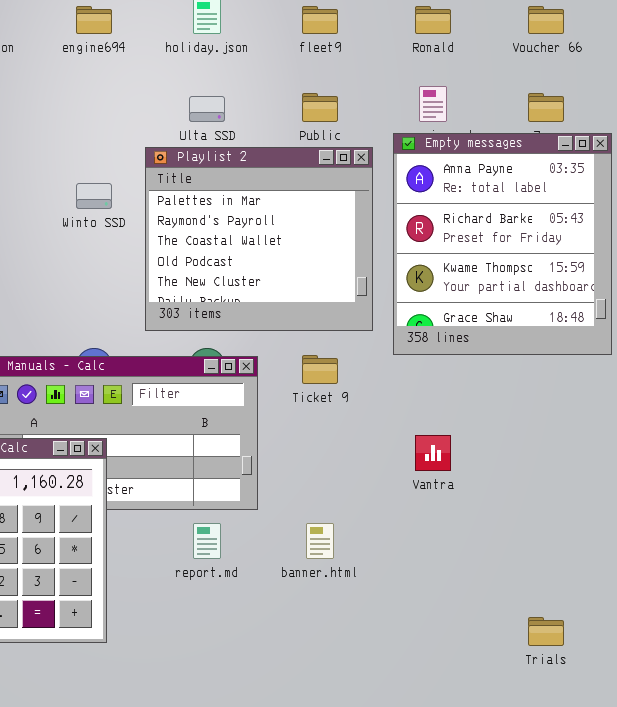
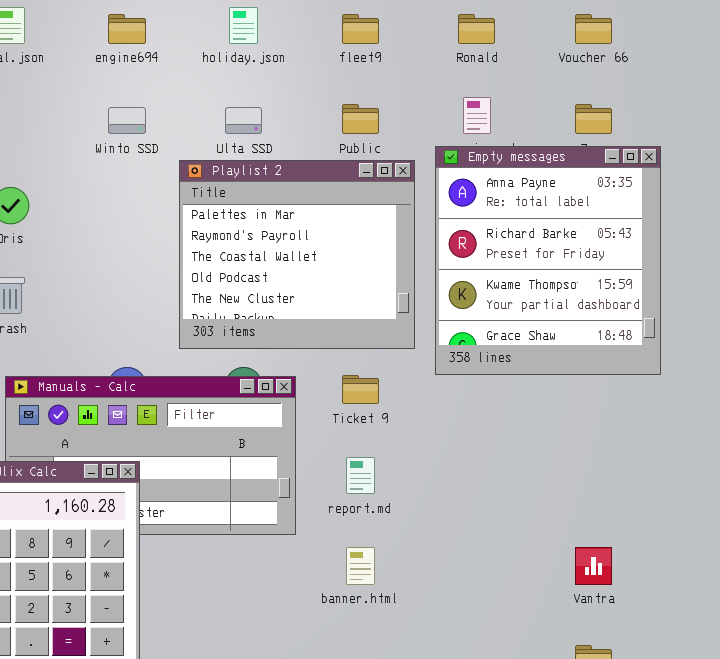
Winto SSD: [76,183,112,209] -> [108,107,146,134], moved
Vantra: [415,435,451,471] -> [575,547,612,585], moved
report.md: [193,523,221,559] -> [346,457,375,494], moved

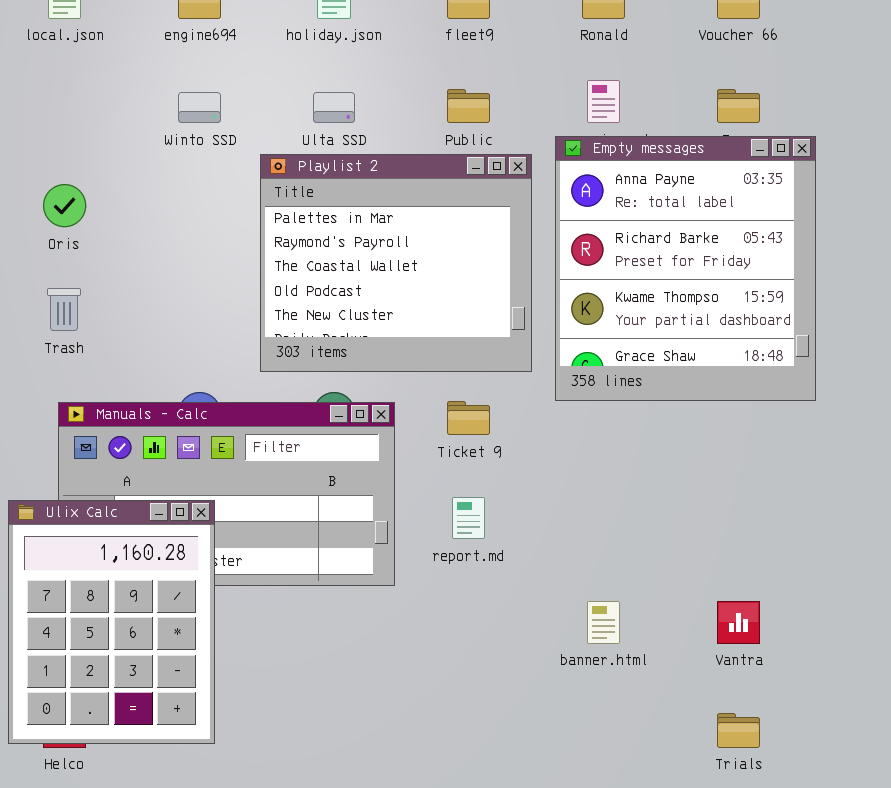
banner.html: [346,547,375,585] -> [587,601,620,644], moved

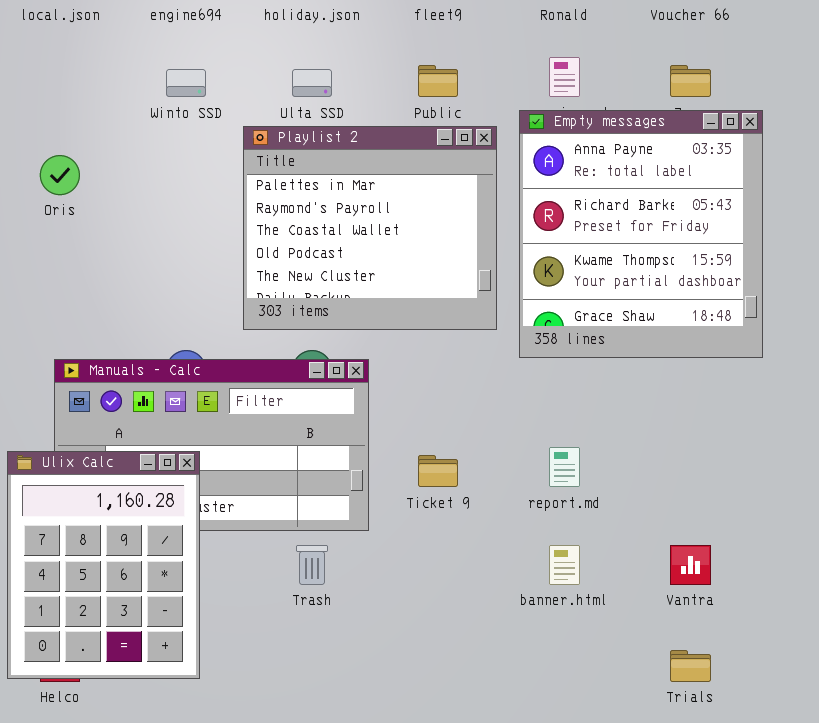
Trash: [47,288,81,331] -> [296,545,328,585], moved
Ticket 9: [447,401,490,435] -> [418,455,458,487], moved
report.md: [452,497,485,539] -> [549,447,580,487], moved

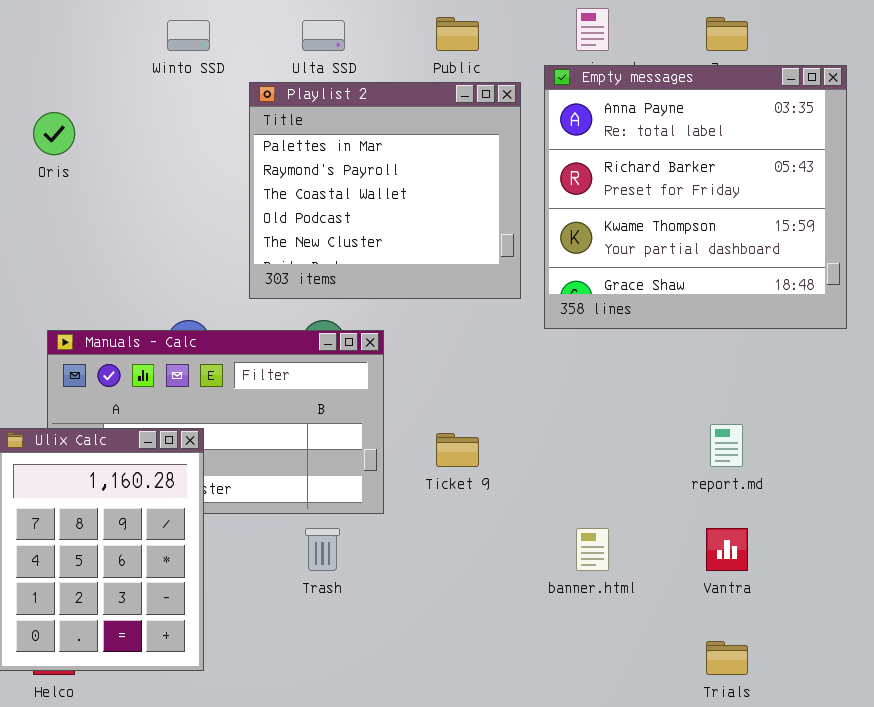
Empty messages: [519,110,763,358] -> [544,65,847,329], resized
report.md: [549,447,580,487] -> [710,424,743,467], moved

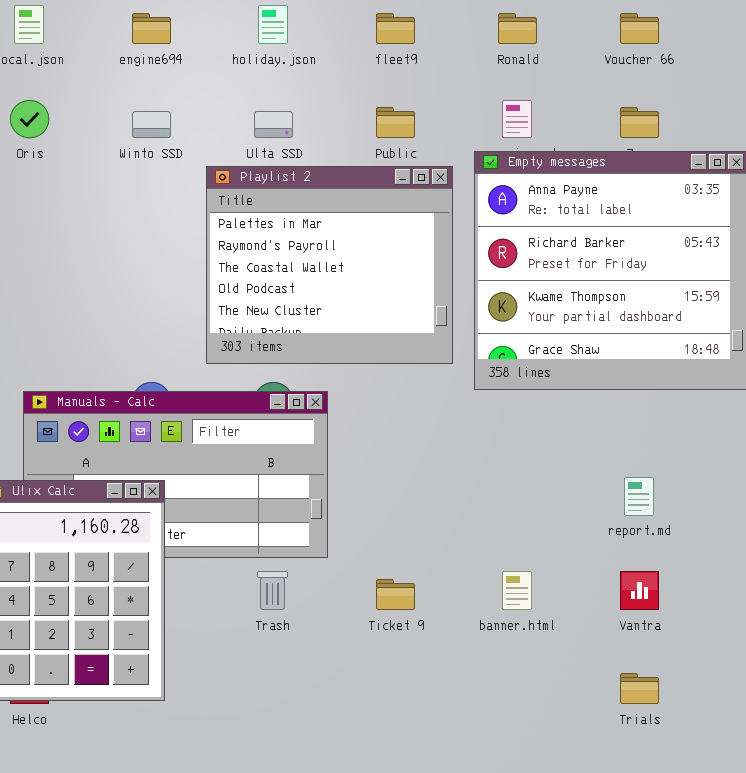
Oris: [33,112,75,155] -> [10,100,49,138], moved
Ticket 9: [436,433,479,467] -> [376,579,415,610], moved

